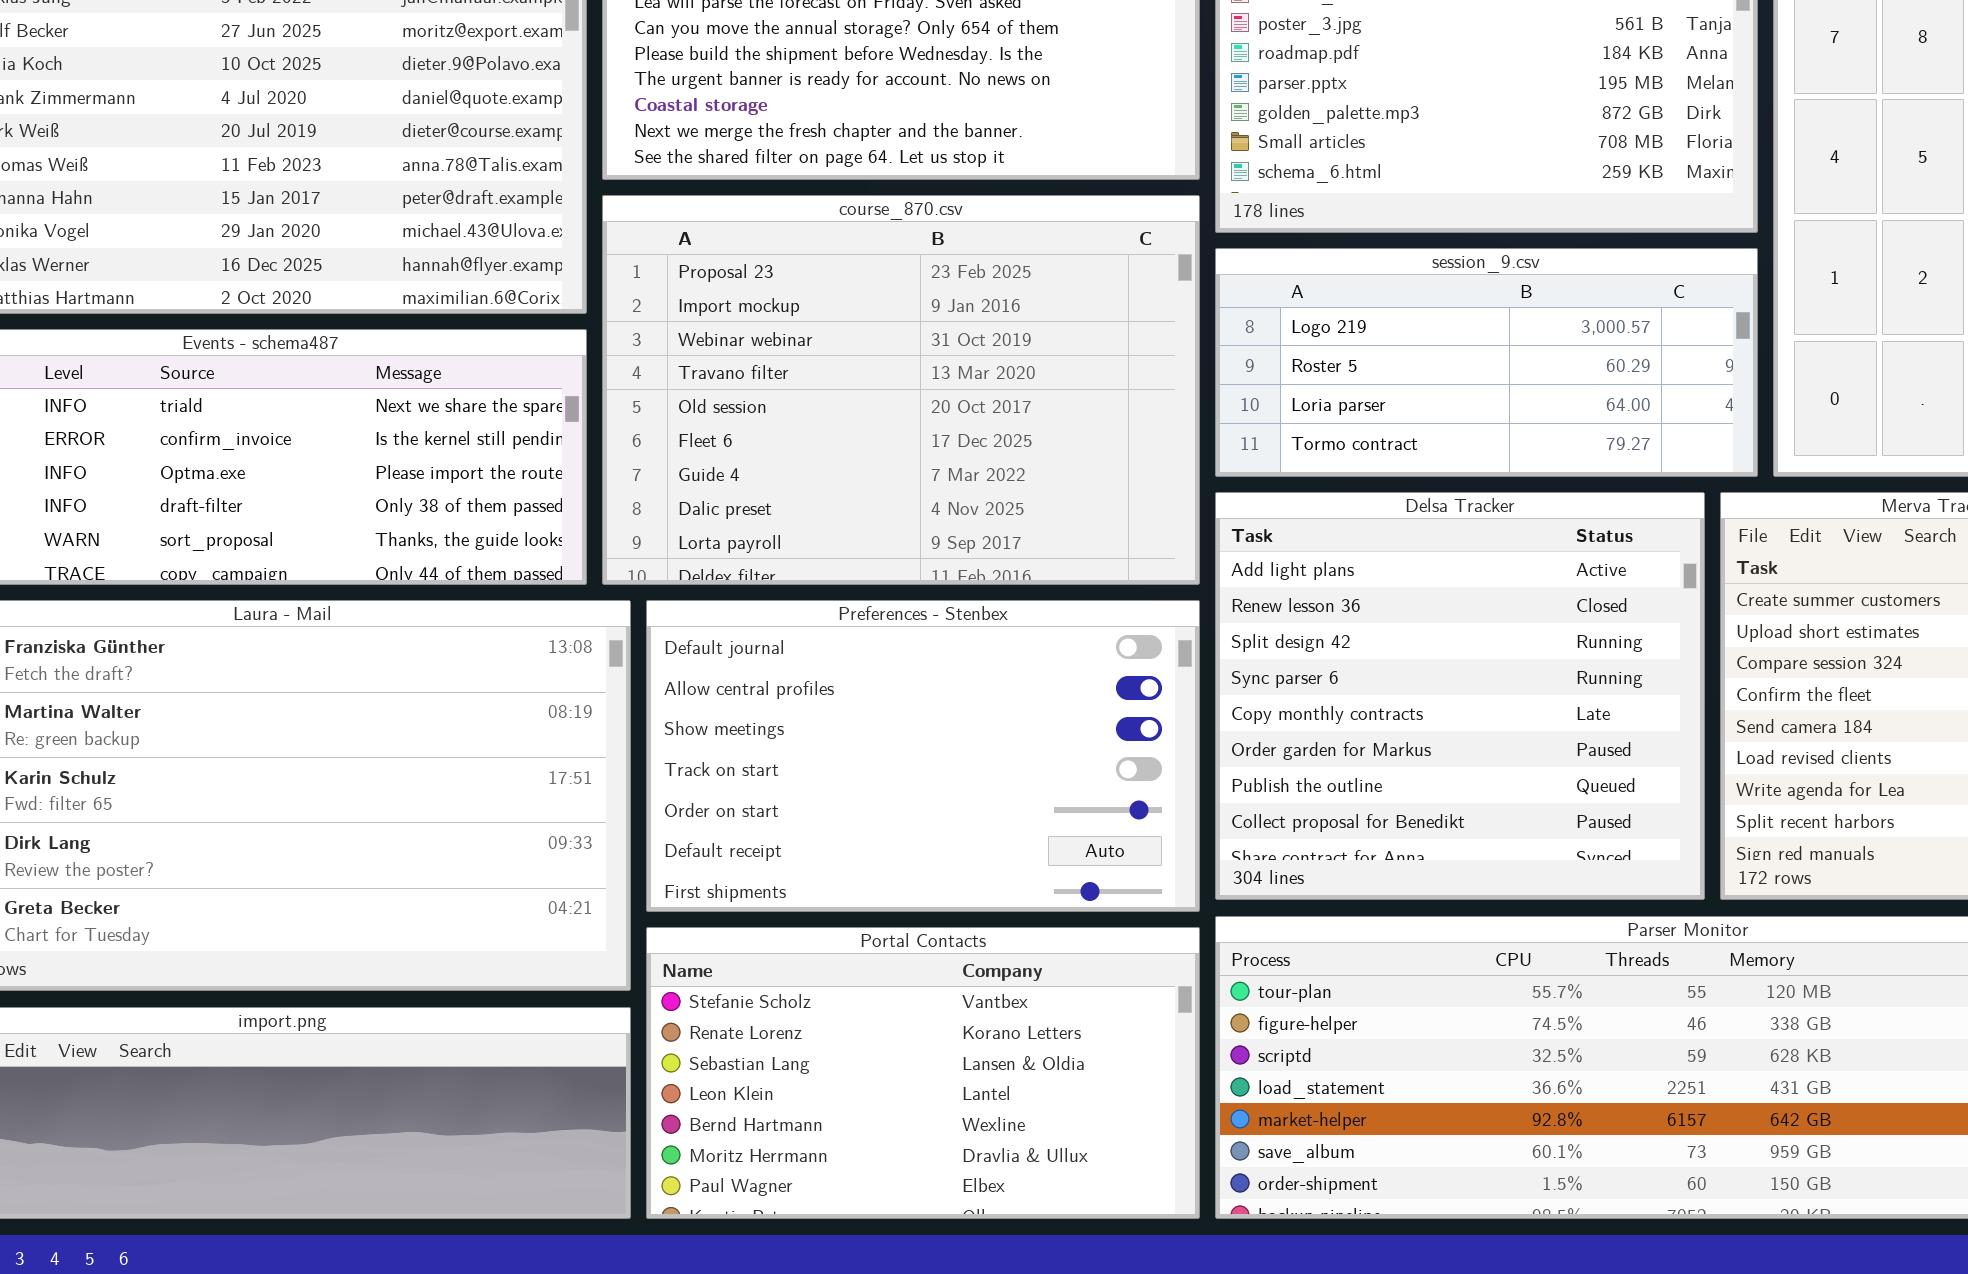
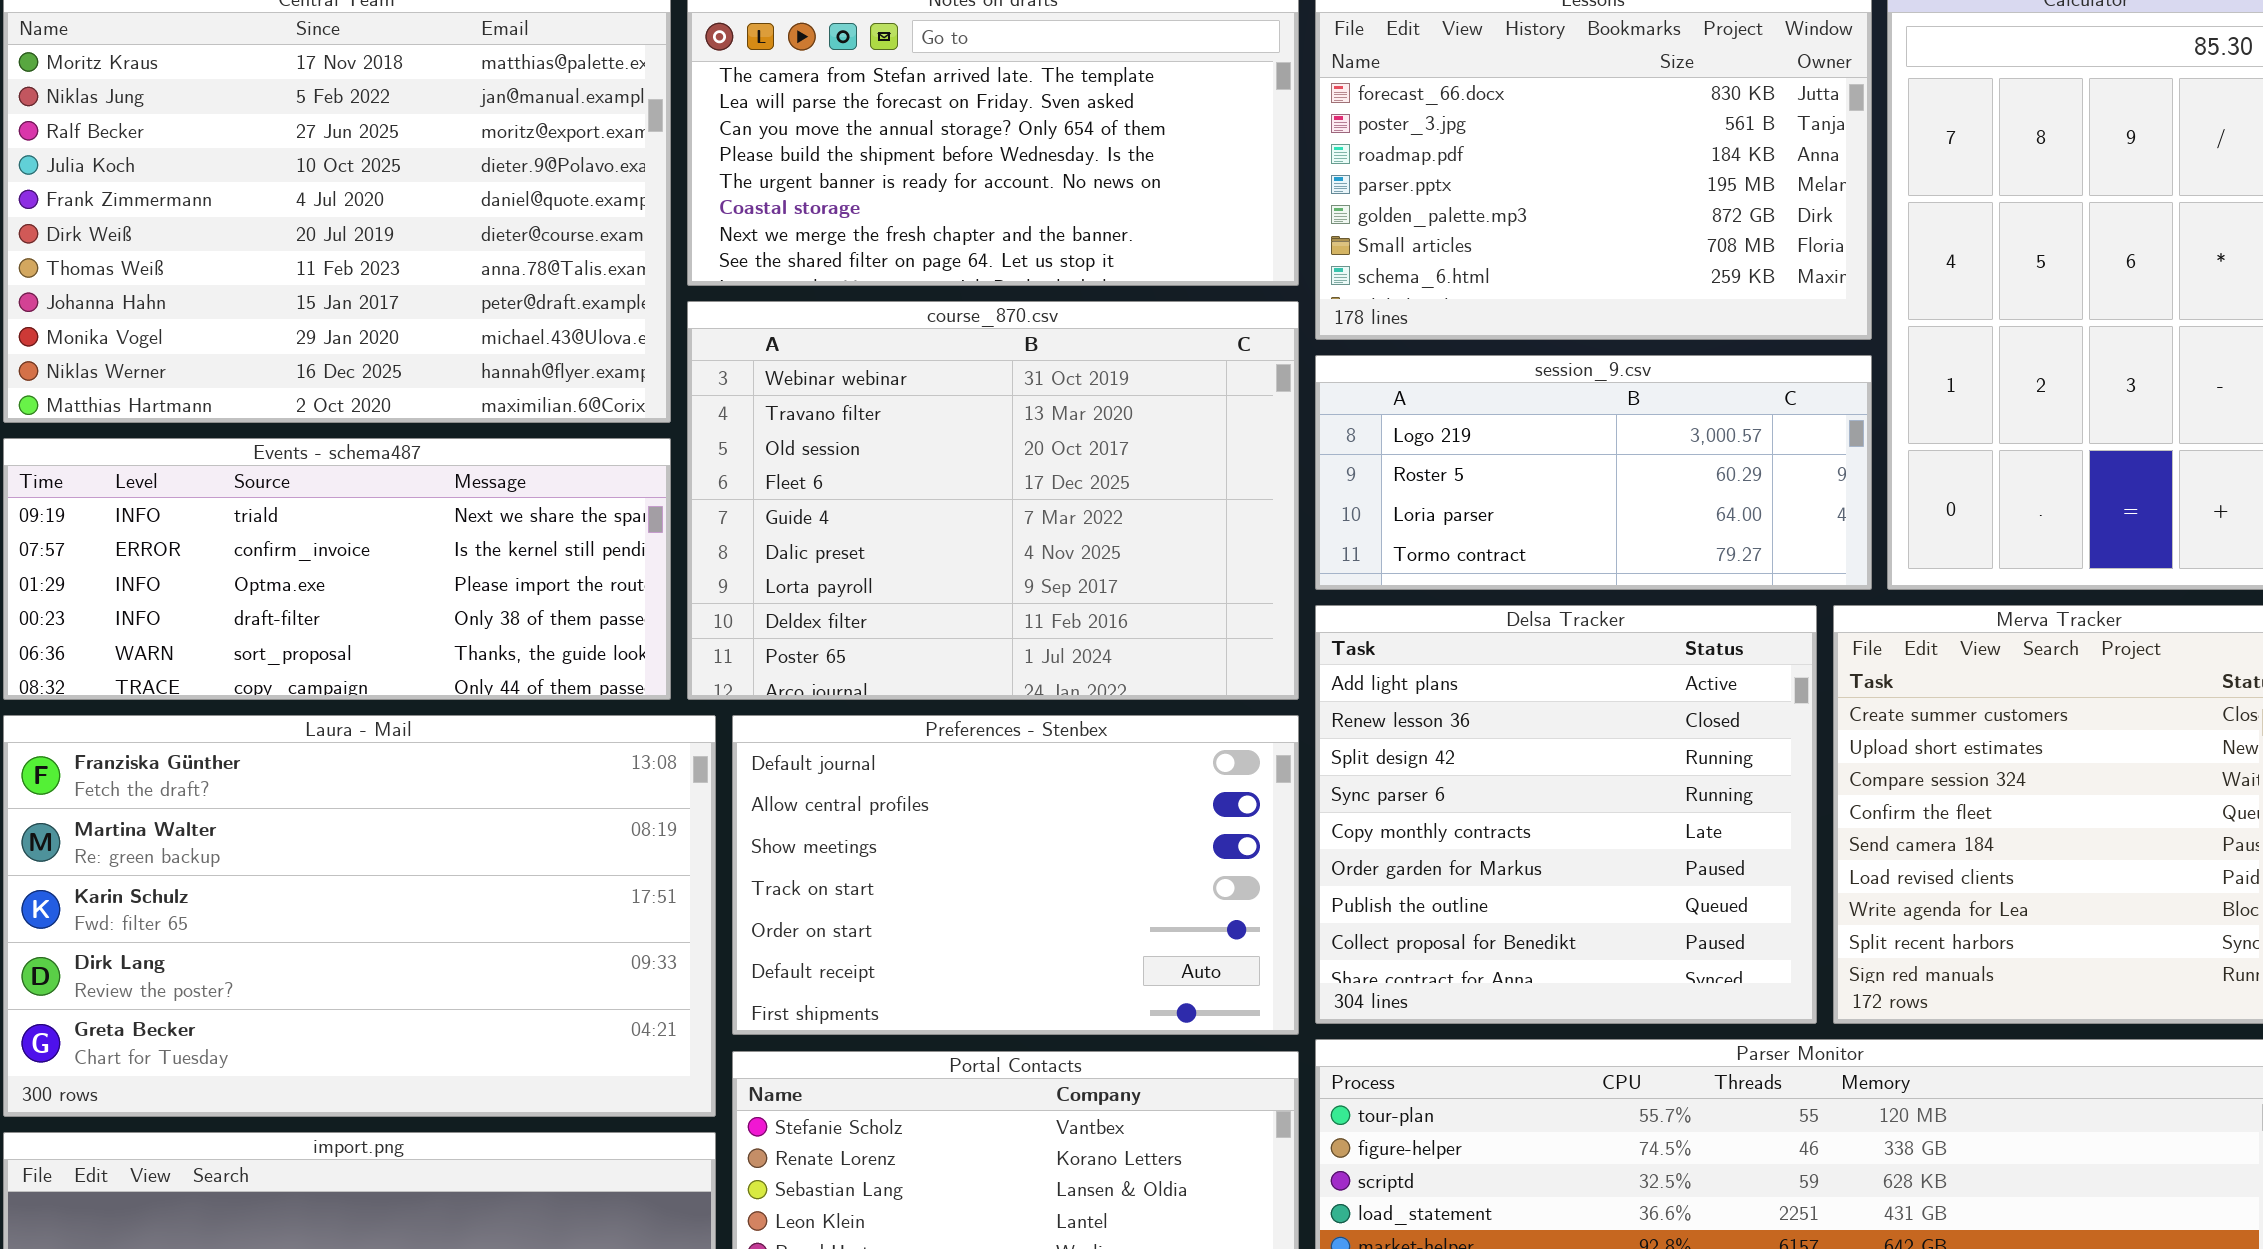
course_870.csv: [602,195,1200,585] -> [687,301,1299,700], scrolled down 2 rows

